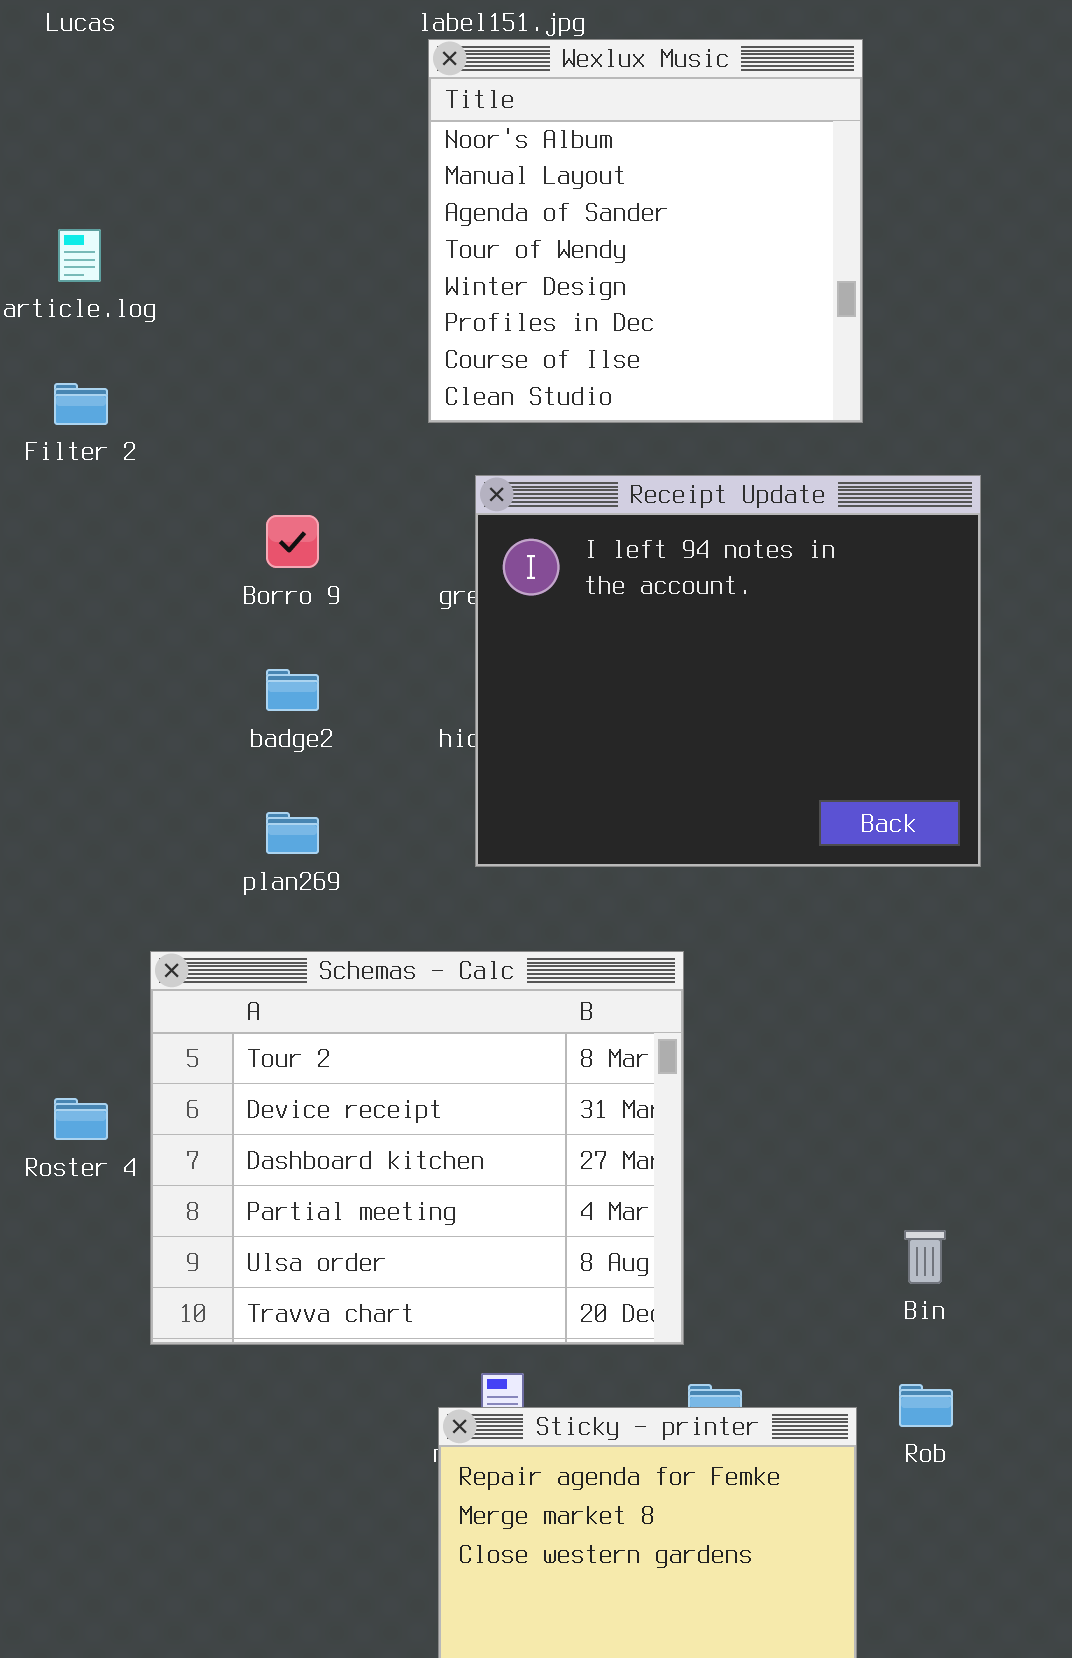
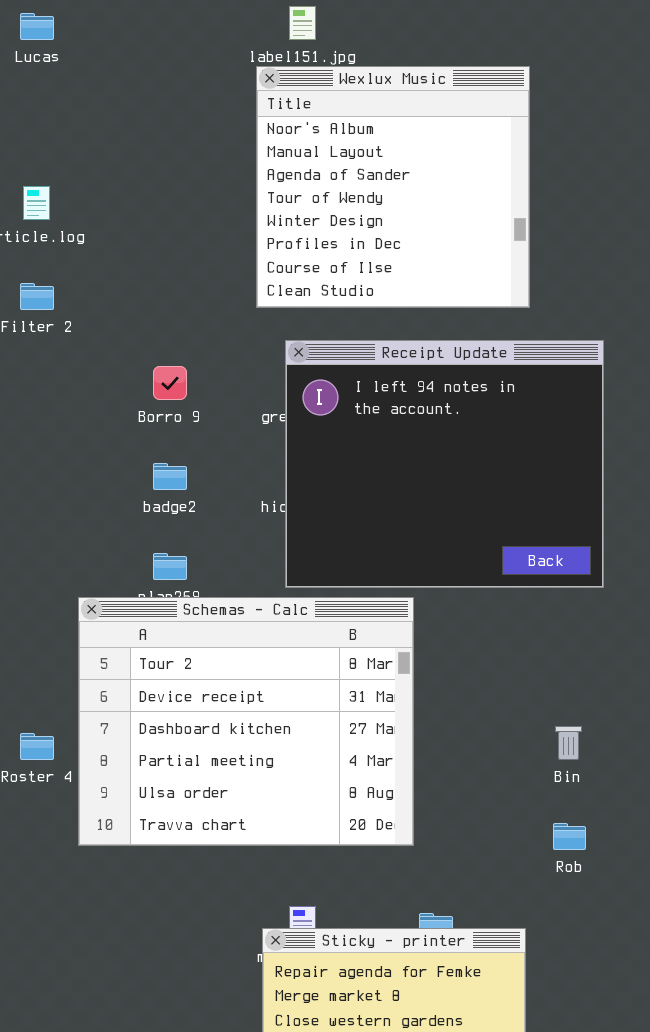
Schemas - Calc: [150,951,684,1345] -> [78,597,414,846], moved
Bin: [904,1230,946,1284] -> [555,726,582,760], moved
Rob: [899,1384,953,1427] -> [553,823,586,850], moved

